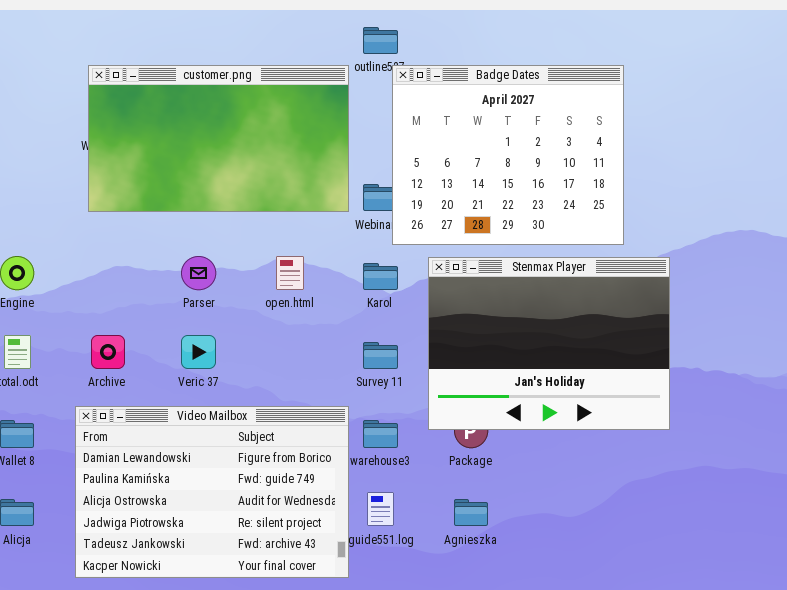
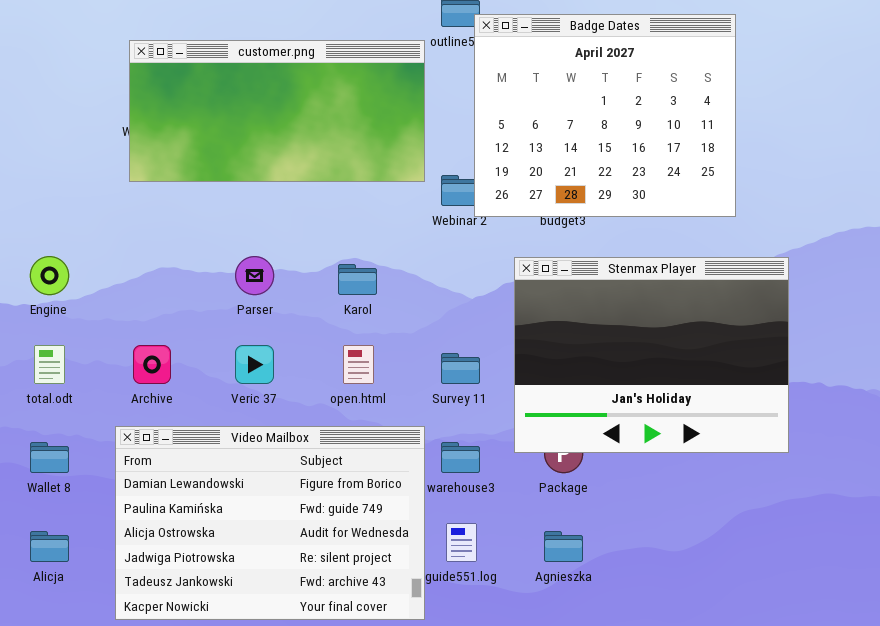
customer.png: [88,65,349,212] -> [129,40,425,182], resized
Badge Dates: [392,65,624,245] -> [474,14,736,217], moved
open.html: [276,256,304,290] -> [343,345,374,384], moved
Karol: [363,263,398,290] -> [338,264,377,295], moved

